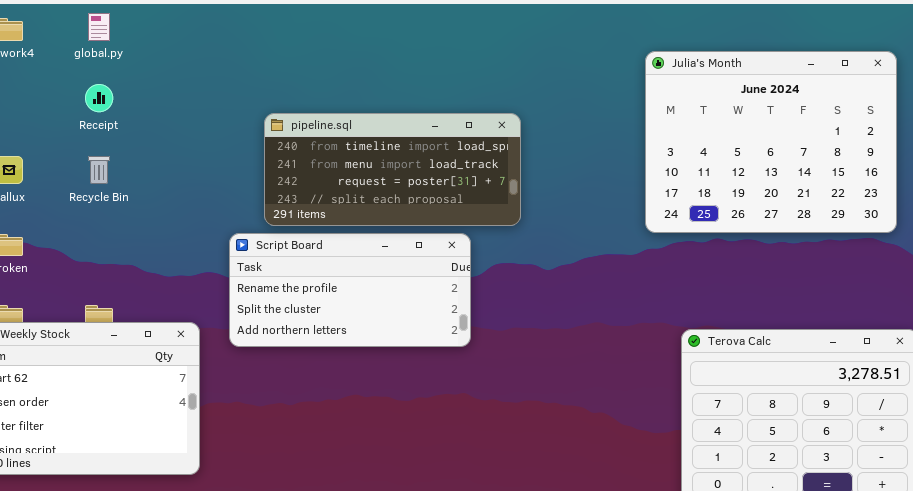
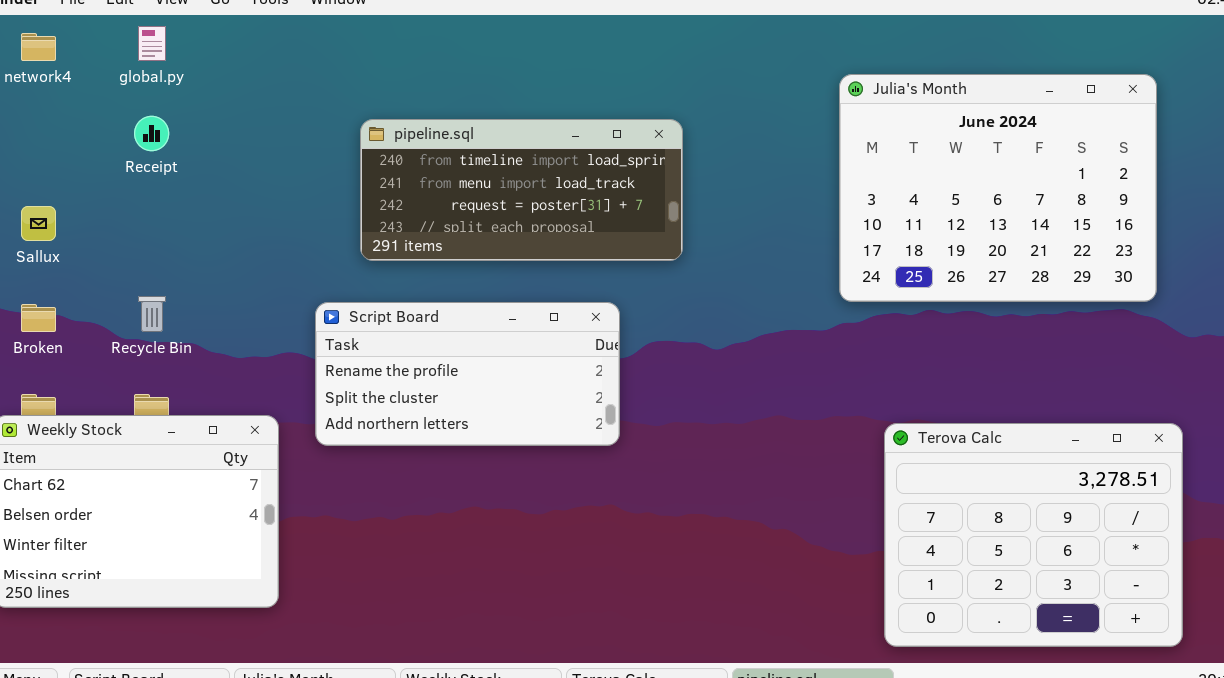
pipeline.sql: [264,113,521,226] -> [360,119,683,261], moved
Recycle Bin: [88,156,110,184] -> [138,296,166,332], moved

